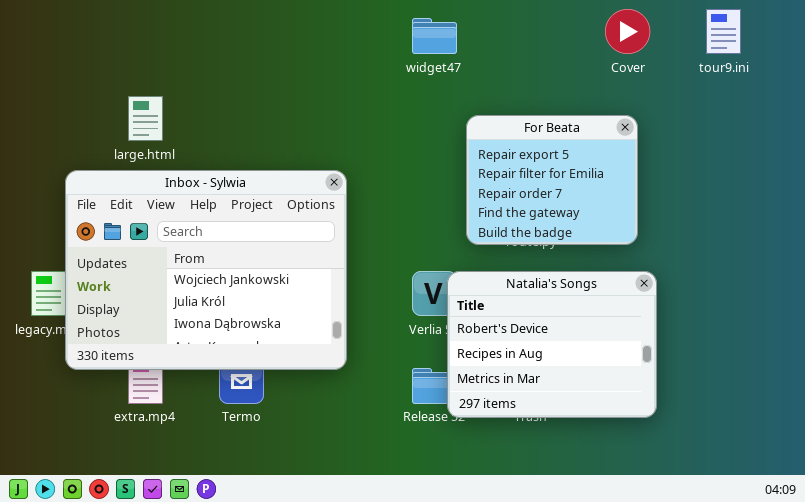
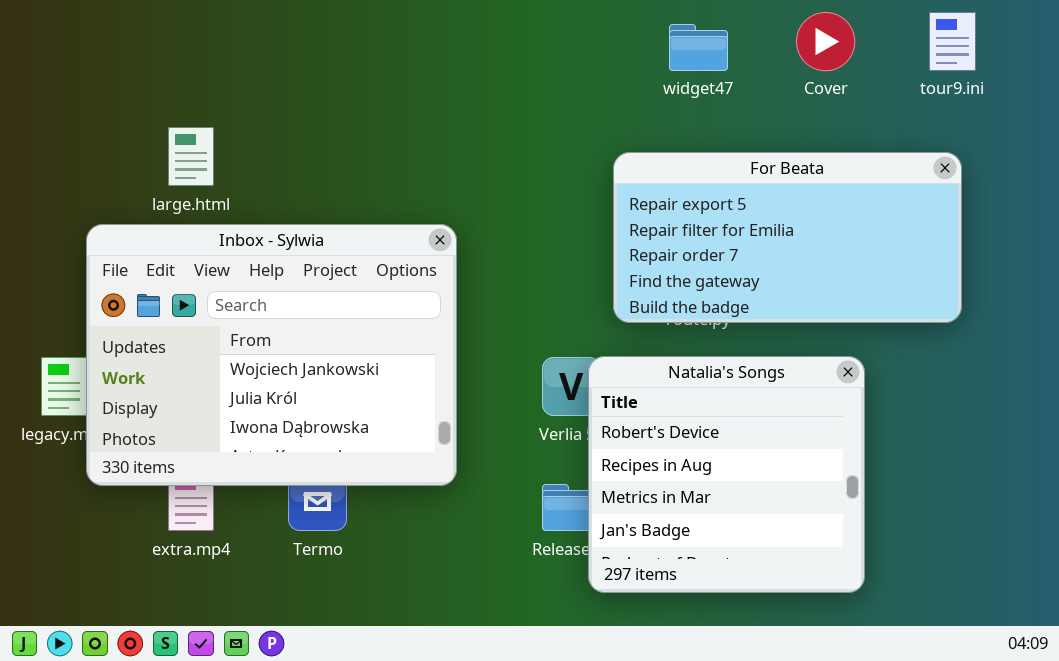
widget47: [412,18,457,54] -> [669,24,728,71], moved
For Beata: [466,115,638,245] -> [613,152,962,323], resized
Natalia's Songs: [447,271,657,418] -> [588,356,865,593], resized

